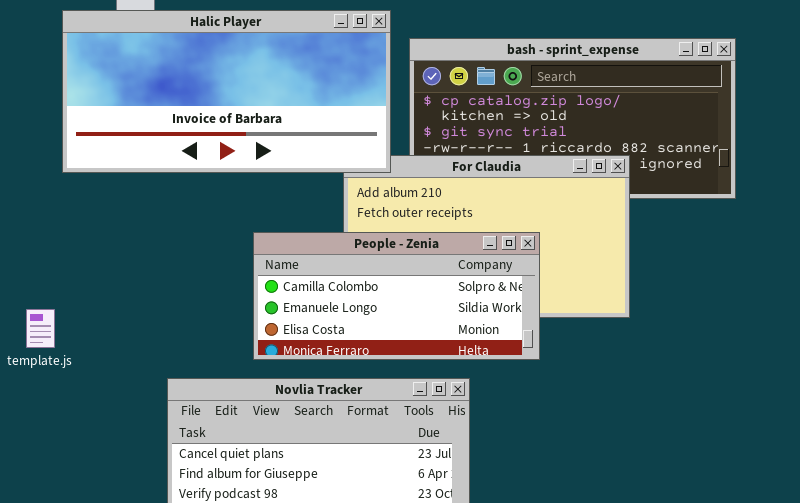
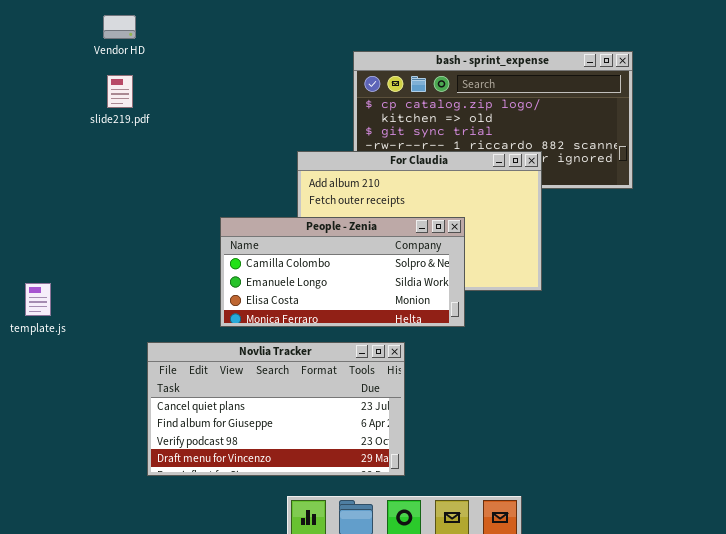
Halic Player: [62,10,391,173] -> none, closed

